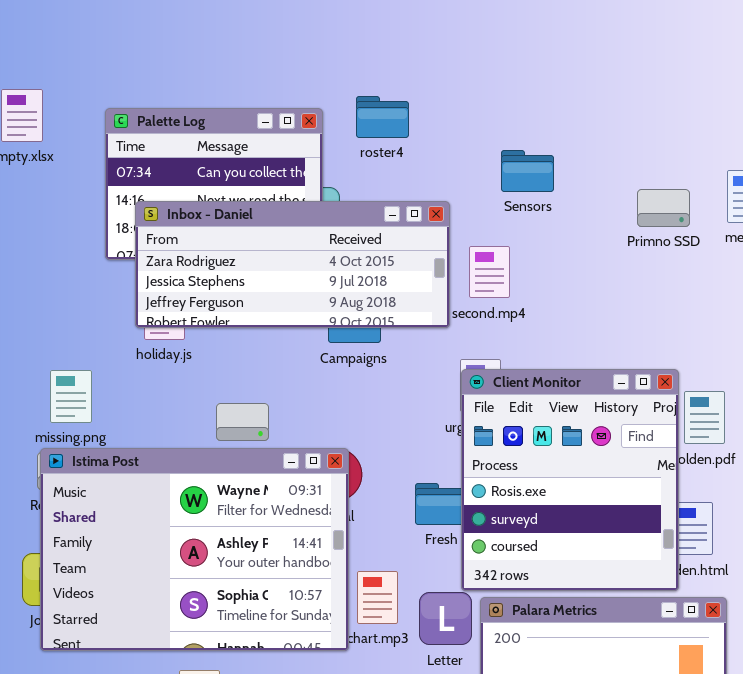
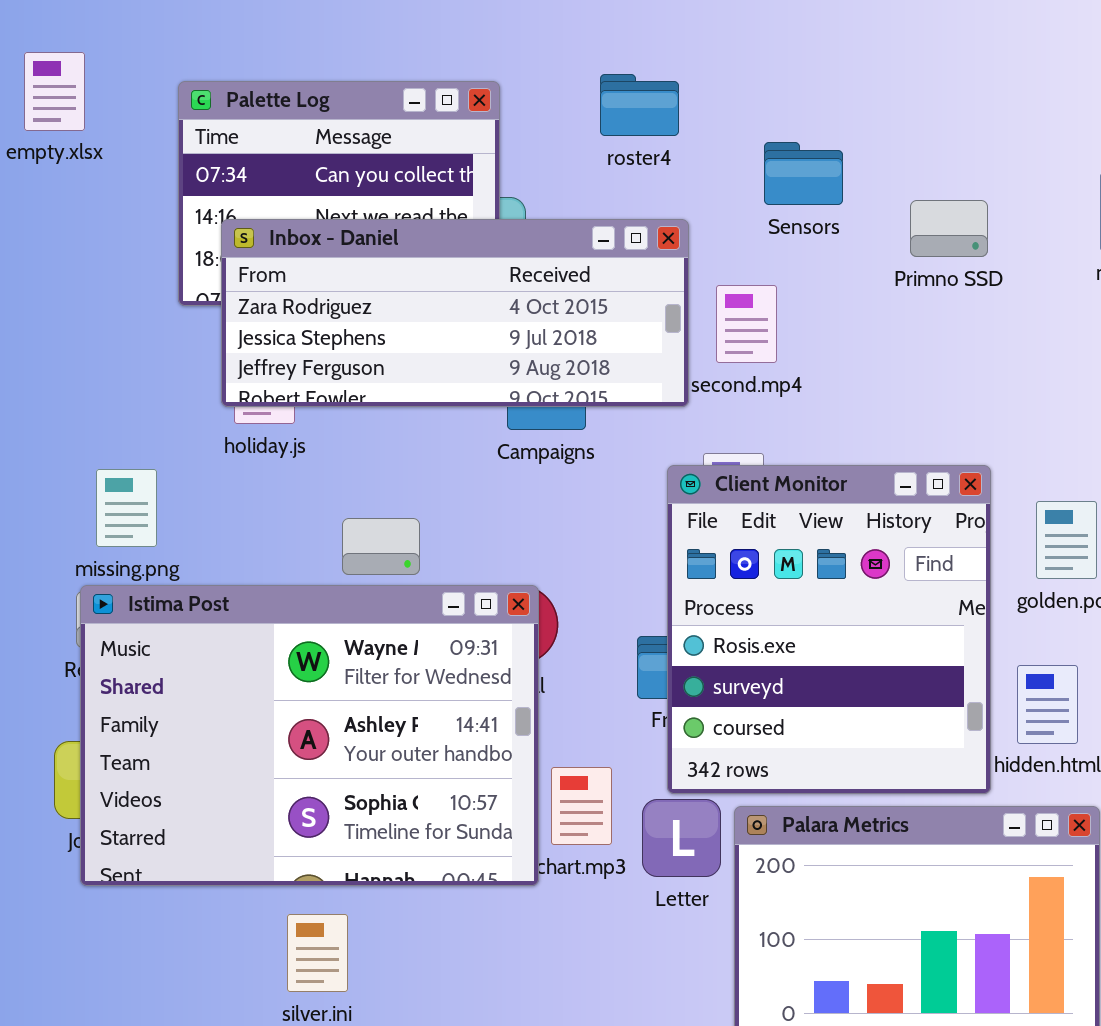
roster4: [356,96,409,138] -> [600,74,679,136], moved
Primno SSD: [637,189,690,227] -> [910,200,988,257], moved
Client Monitor: [461,369,679,591] -> [667,465,991,794], moved

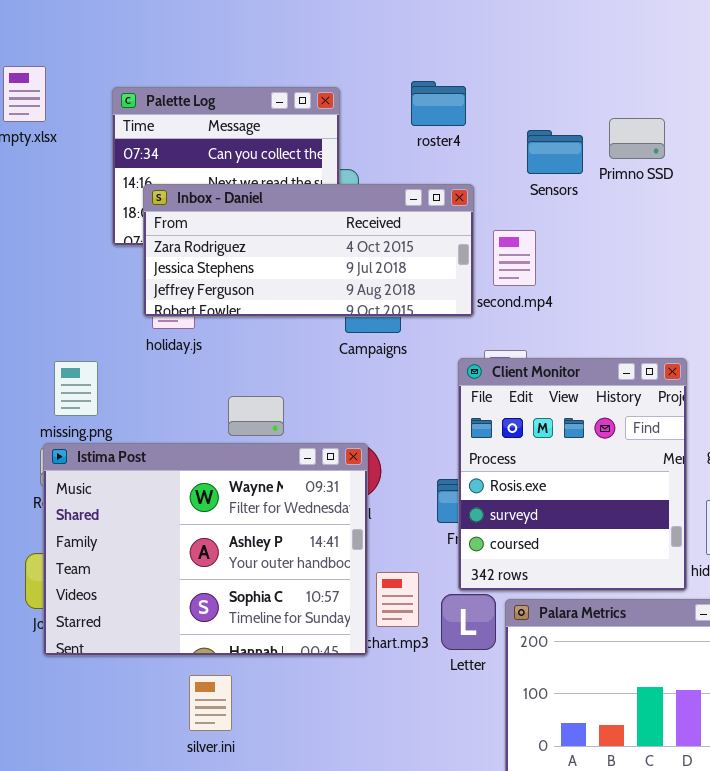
Primno SSD: [910,200,988,257] -> [609,118,665,159], moved

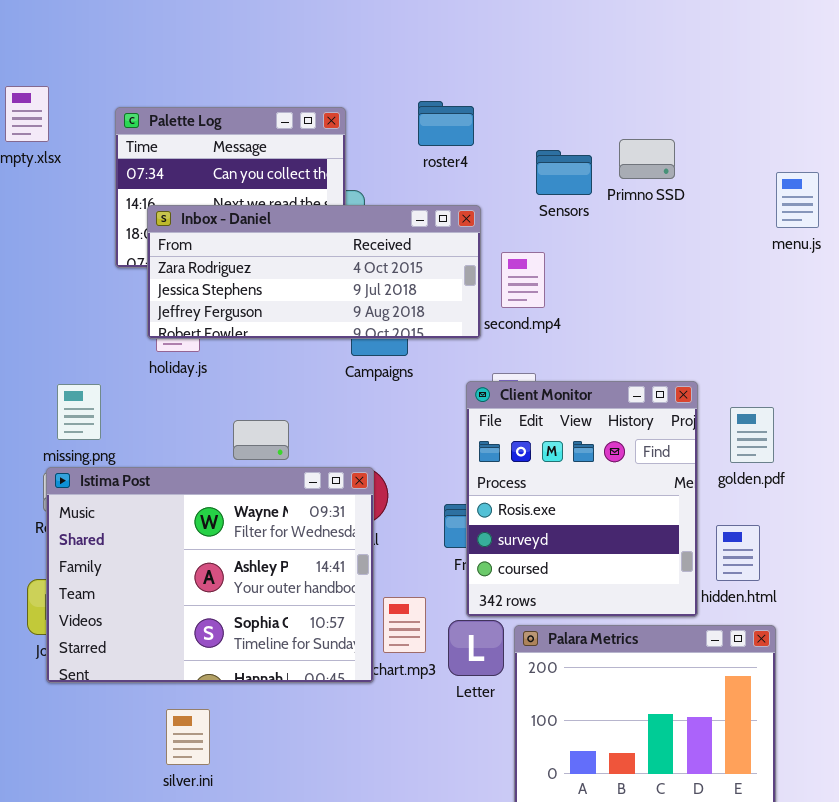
silver.ini: [189,675,232,731] -> [166,709,210,765], moved

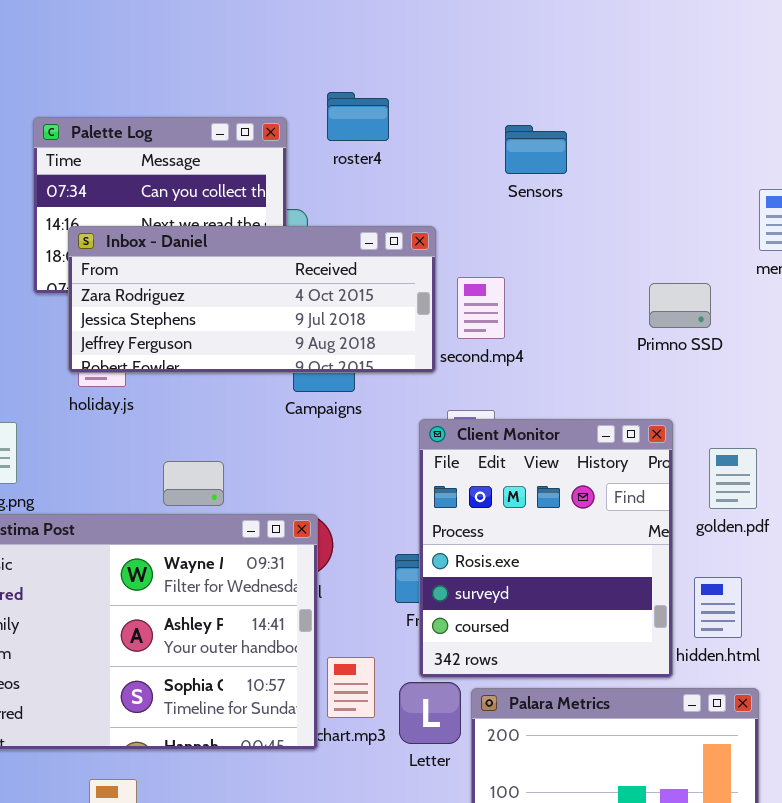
roster4: [418,101,474,146] -> [327,92,389,141], moved
Primno SSD: [619,139,675,179] -> [649,283,711,328], moved
Sensors: [536,150,592,195] -> [505,125,567,174], moved

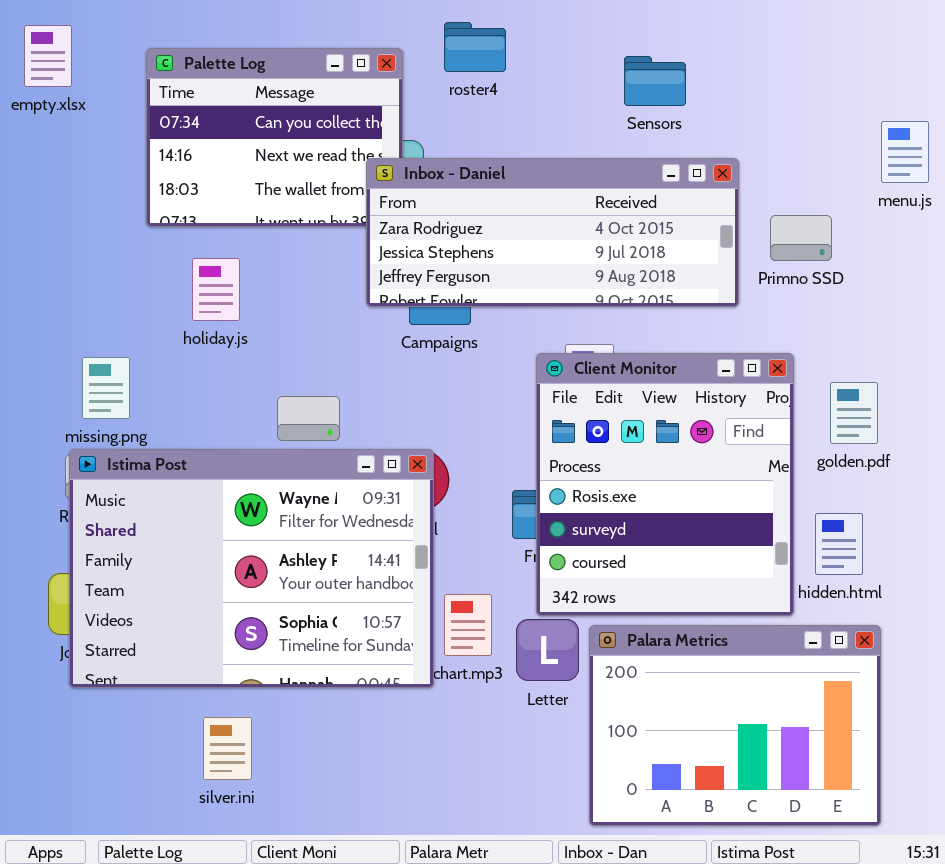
Inbox - Daniel: [68,226,436,373] -> [366,158,739,307], moved

